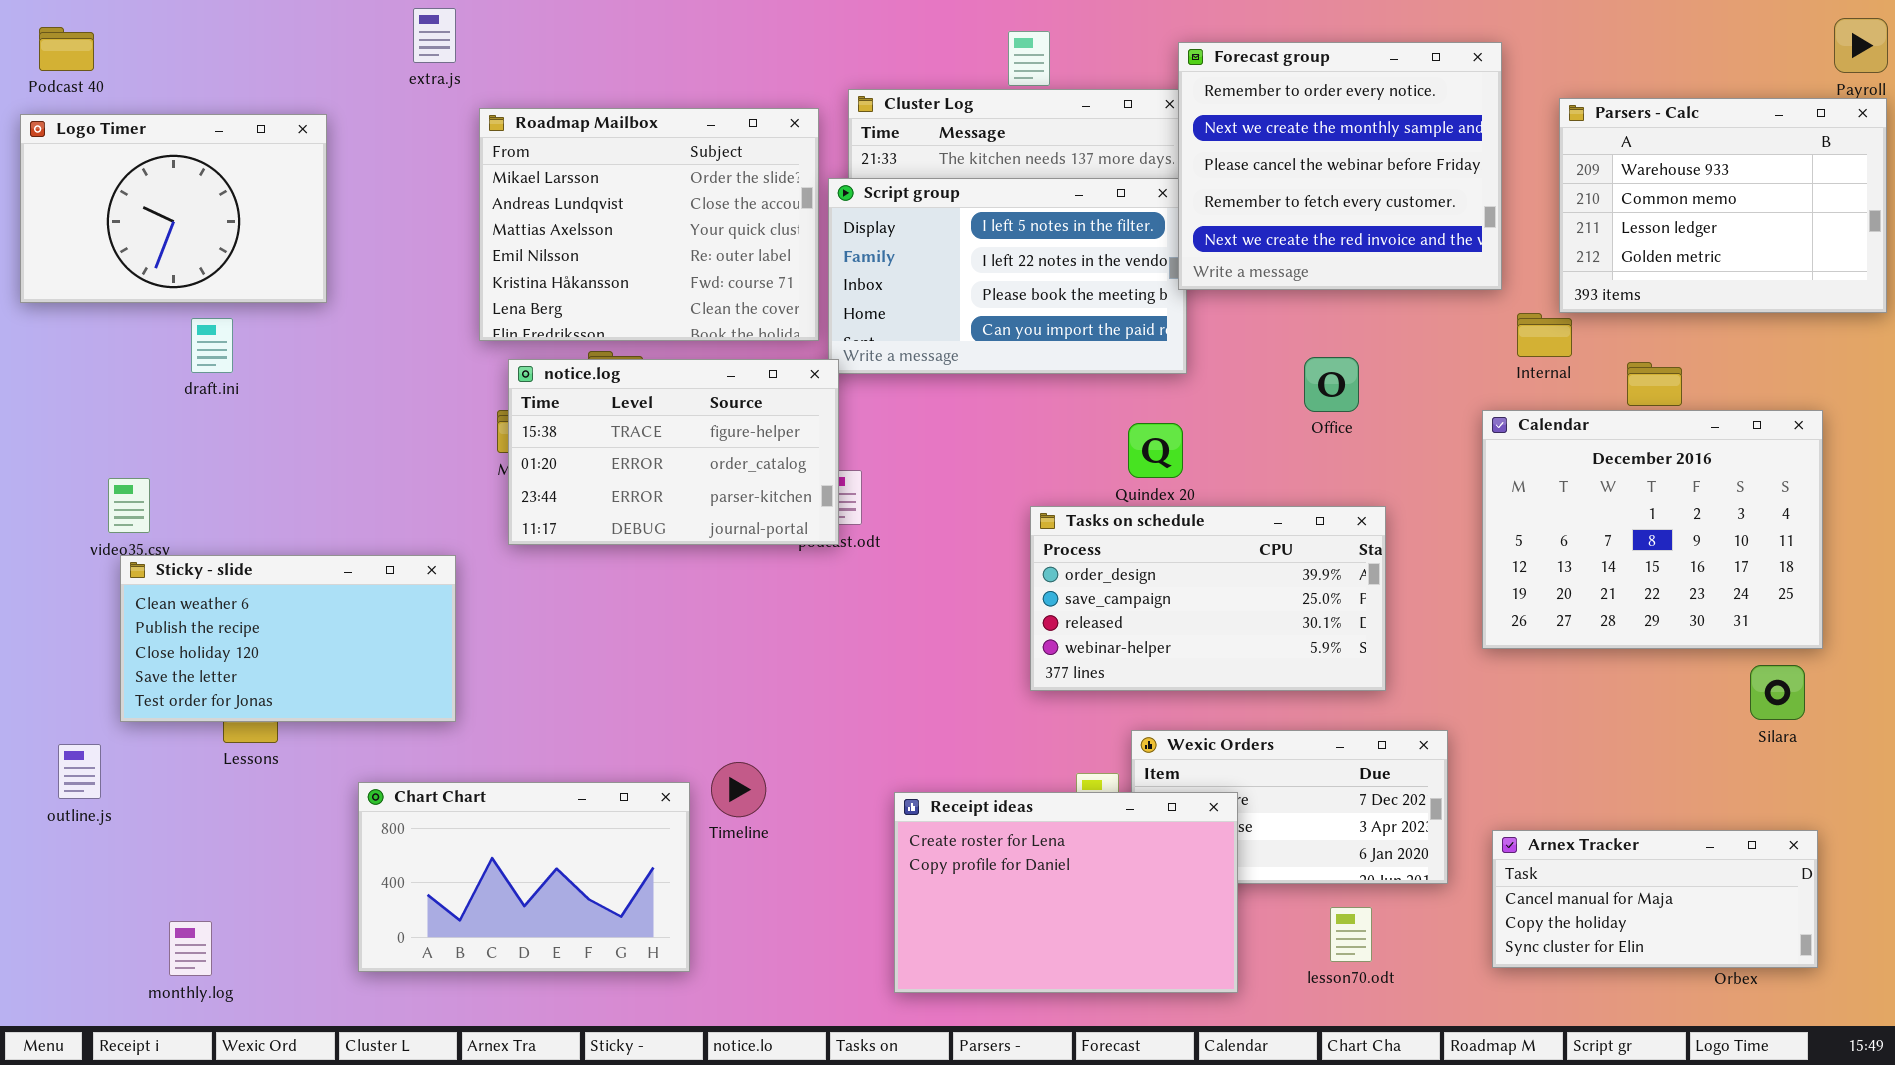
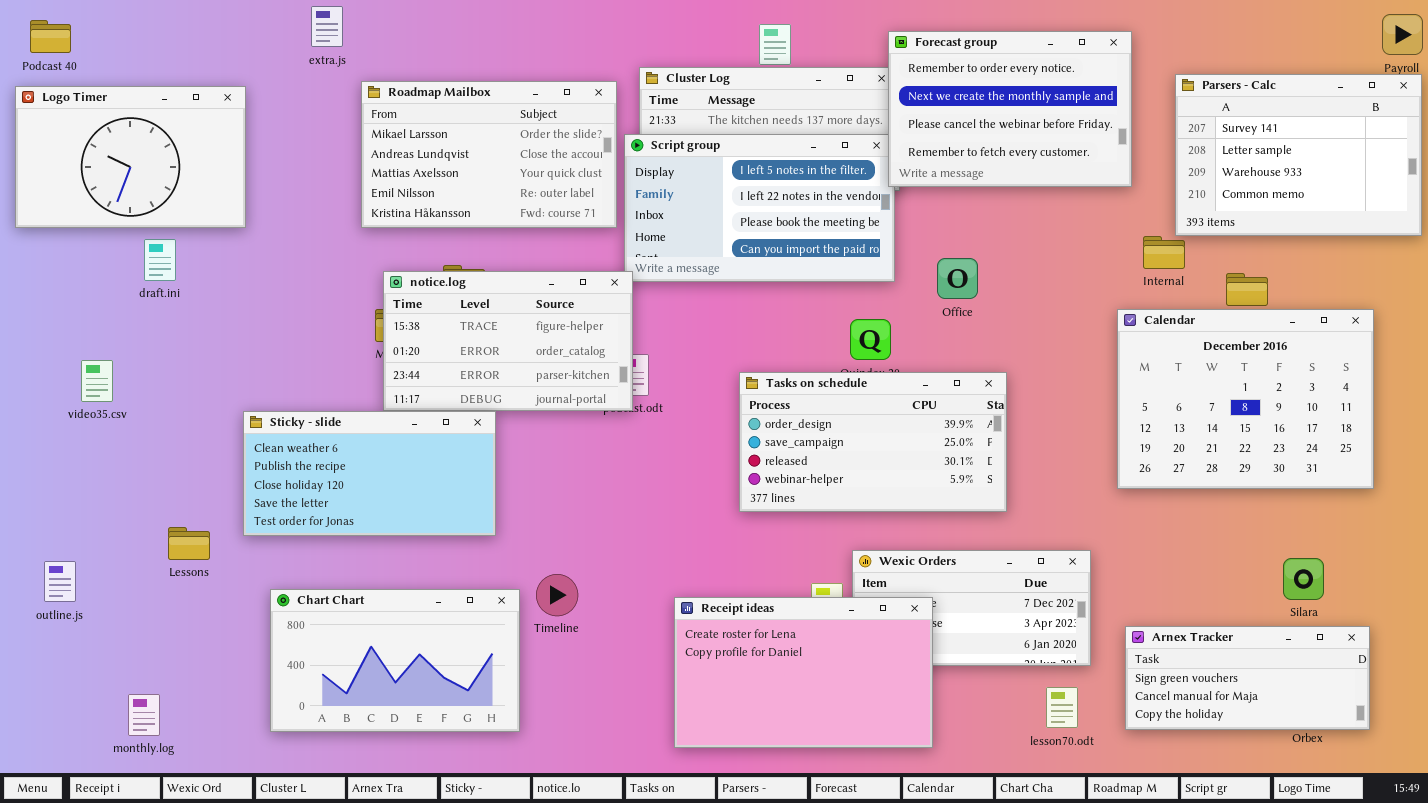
Forecast group: [1178,42,1502,290] -> [888,31,1132,187], resized
Parsers - Calc: [1559,98,1887,313] -> [1175,74,1422,236], scrolled up 2 rows
Roadmap Mailbox: [479,108,819,341] -> [361,81,617,228], resized
Office: [1304,357,1359,412] -> [937,258,978,299], moved
Tasks on schedule: [1030,506,1386,691] -> [739,372,1007,512], moved
Sticky - slide: [120,555,456,722] -> [243,411,496,536], moved
Silara: [1750,665,1805,720] -> [1283,558,1324,600], moved
Arnex Tracker: [1492,830,1818,968] -> [1125,626,1370,730], scrolled up 1 row
lesson70.odt: [1330,907,1372,962] -> [1046,687,1078,728], moved

